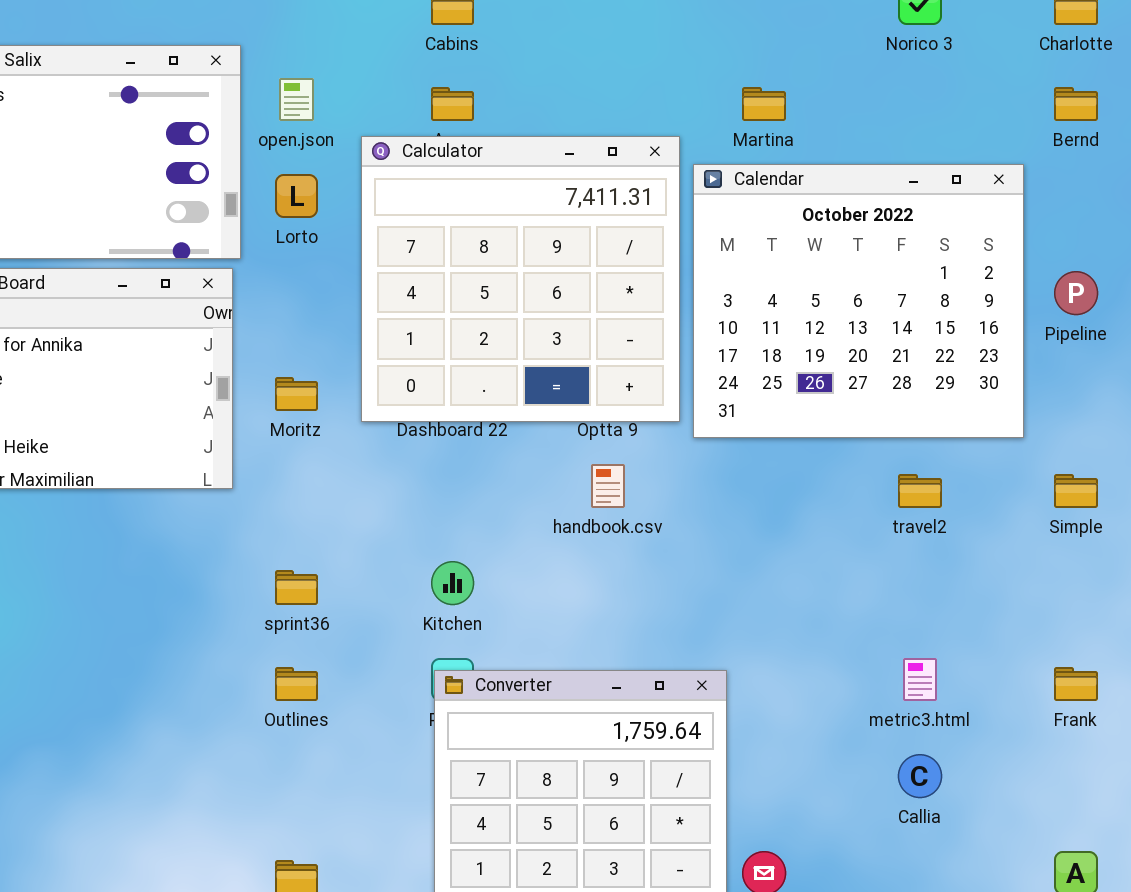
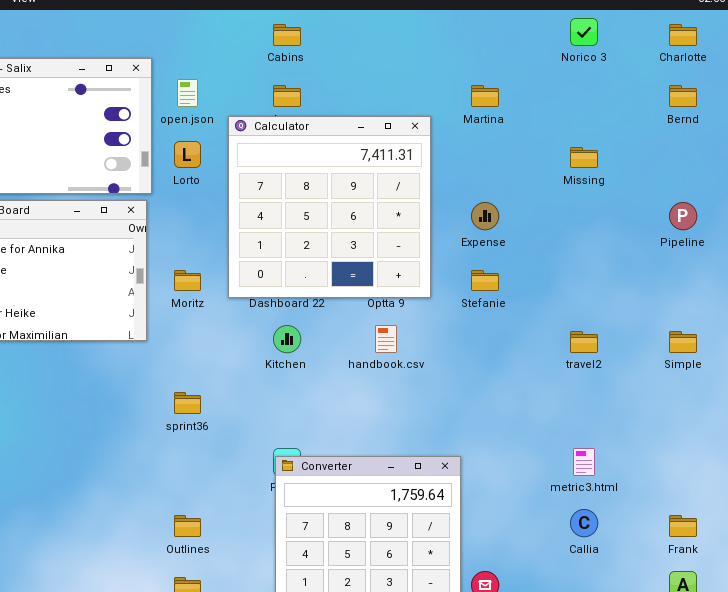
Calendar: [693,164,1024,438] -> none, closed
Kitchen: [431,561,474,605] -> [273,325,301,353], moved
Outlines: [275,667,318,701] -> [174,515,201,537], moved
Frank: [1054,667,1098,701] -> [669,515,697,537], moved

